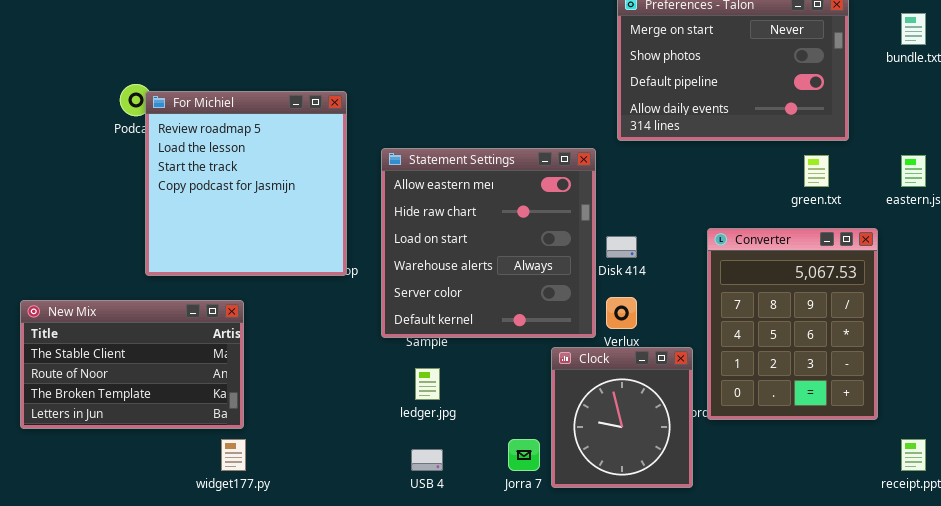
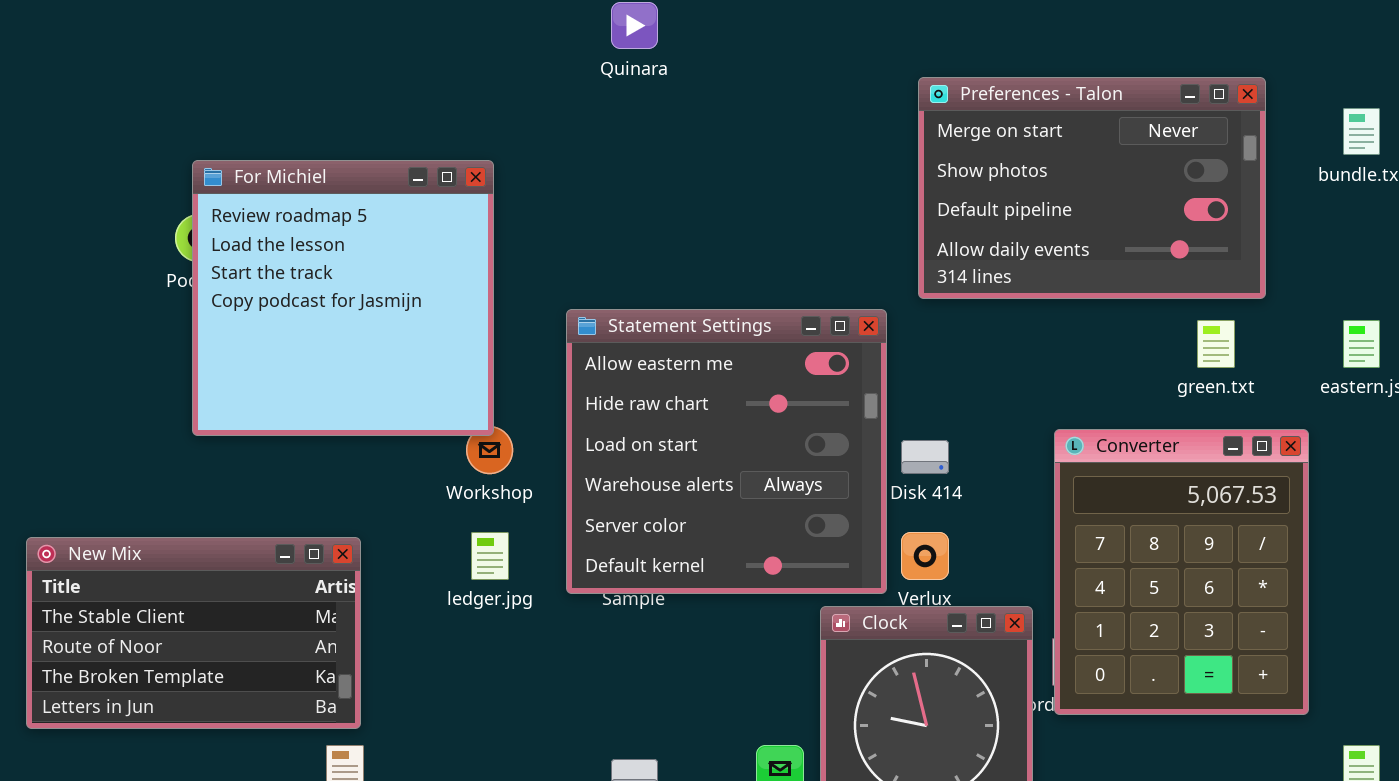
For Michiel: [145,91,347,276] -> [192,160,494,436], moved
ledger.jpg: [415,368,440,400] -> [471,532,509,580], moved

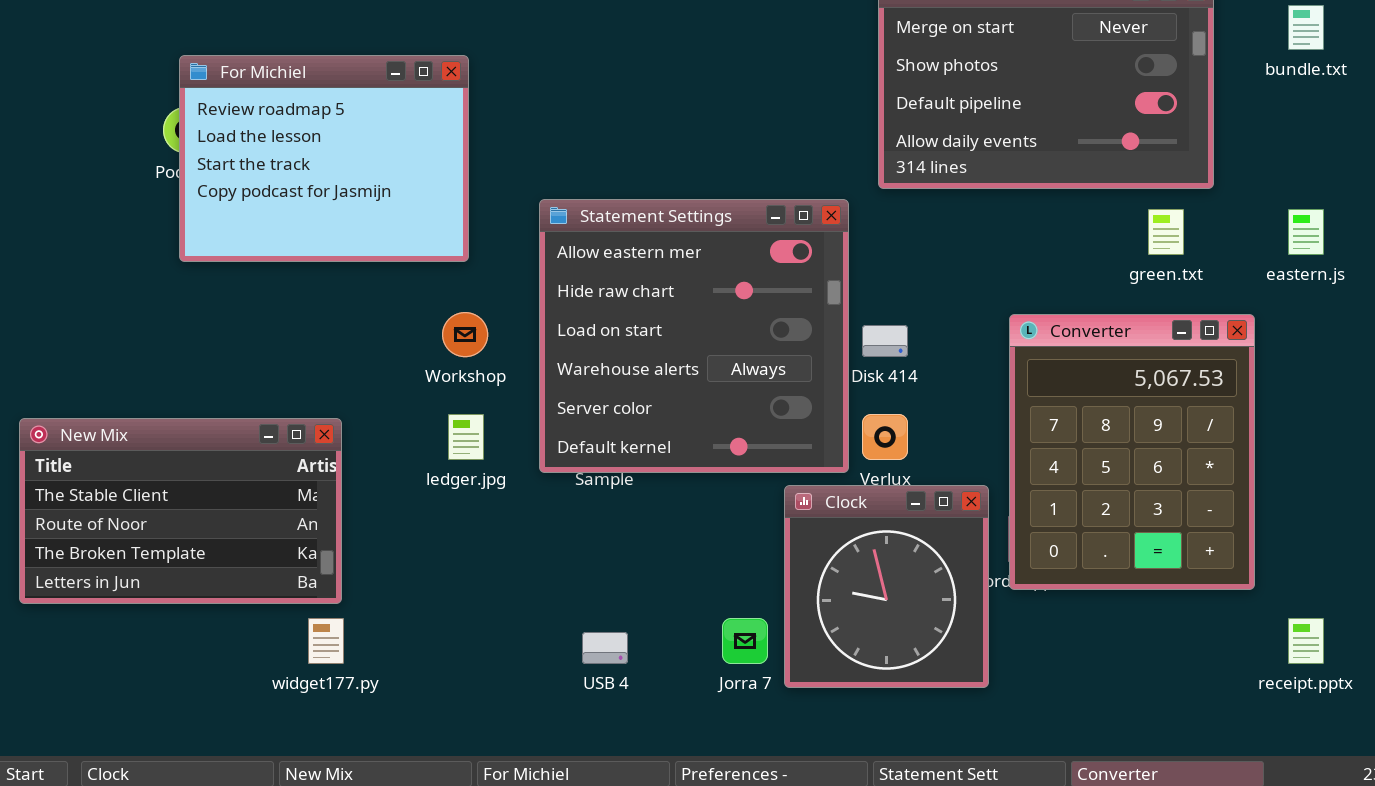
For Michiel: [192,160,494,436] -> [179,55,469,262], resized

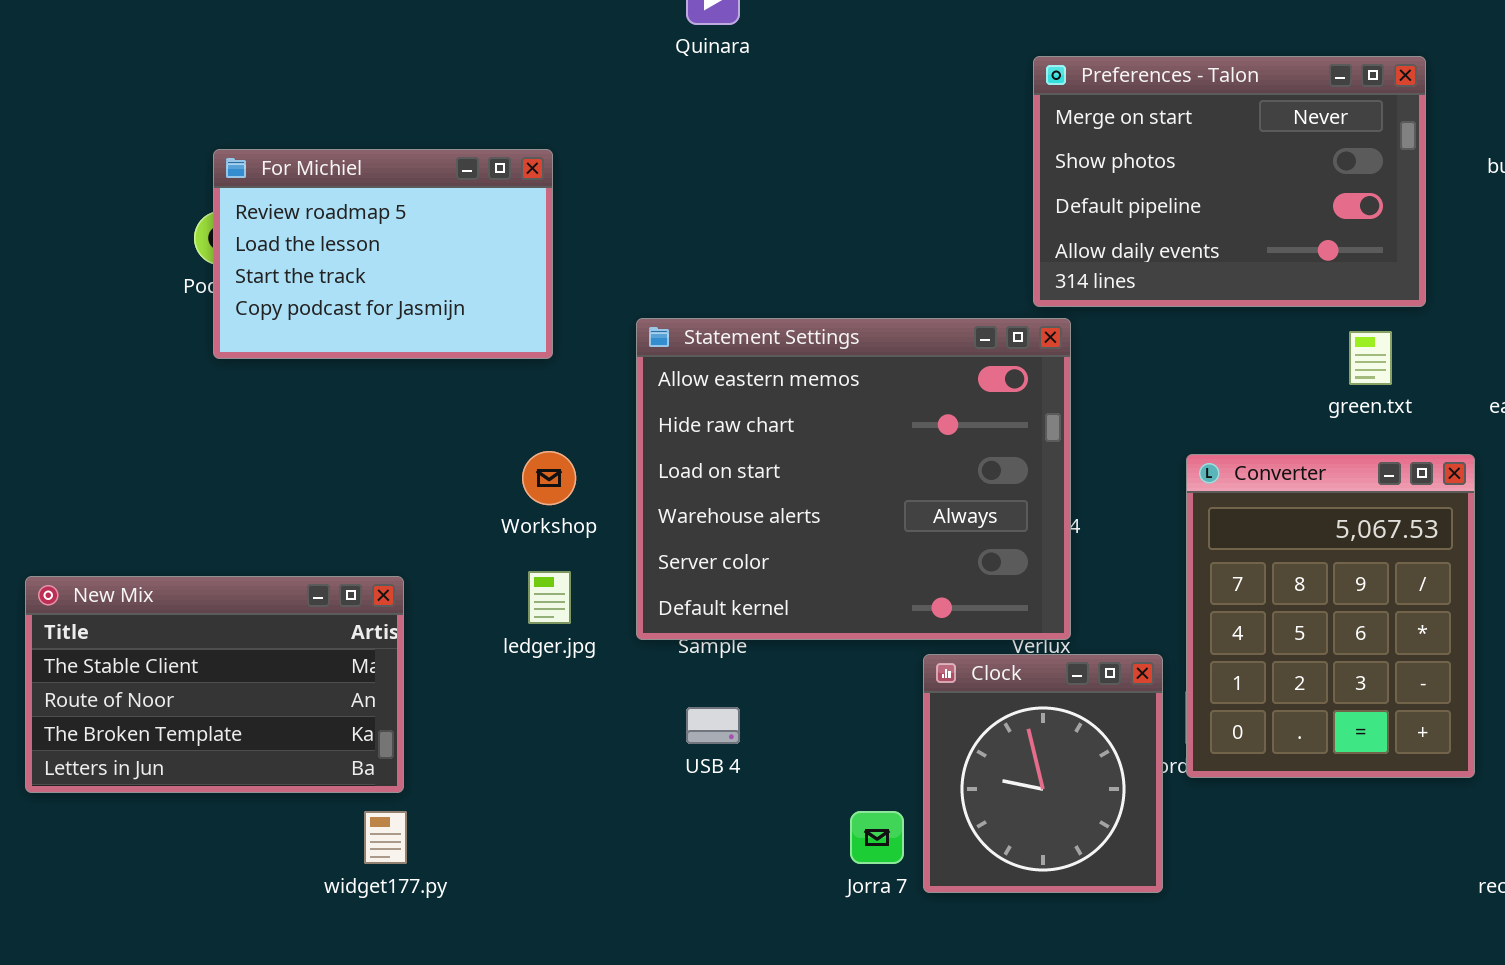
For Michiel: [179,55,469,262] -> [213,149,553,359], resized
Statement Settings: [539,199,849,473] -> [636,318,1071,640], resized
USB 4: [582,632,628,664] -> [686,707,740,744], moved

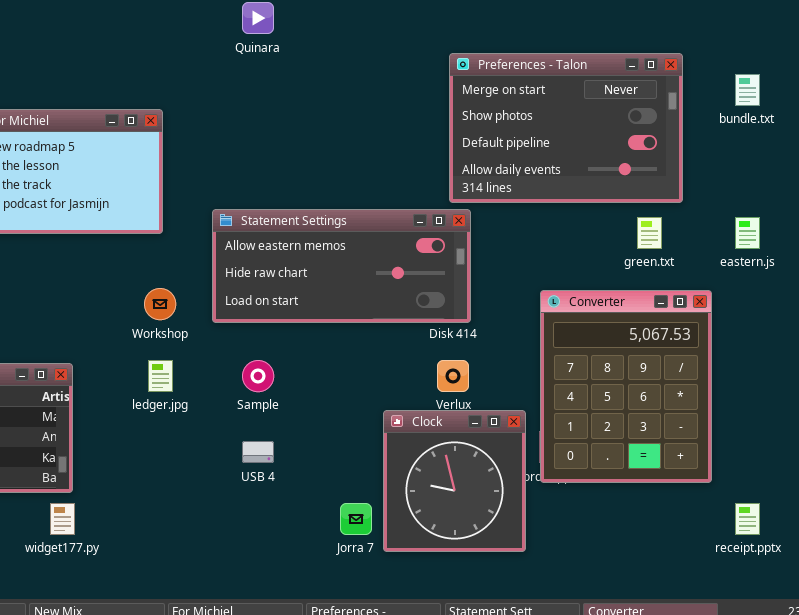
Statement Settings: [636,318,1071,640] -> [212,209,471,323], resized

